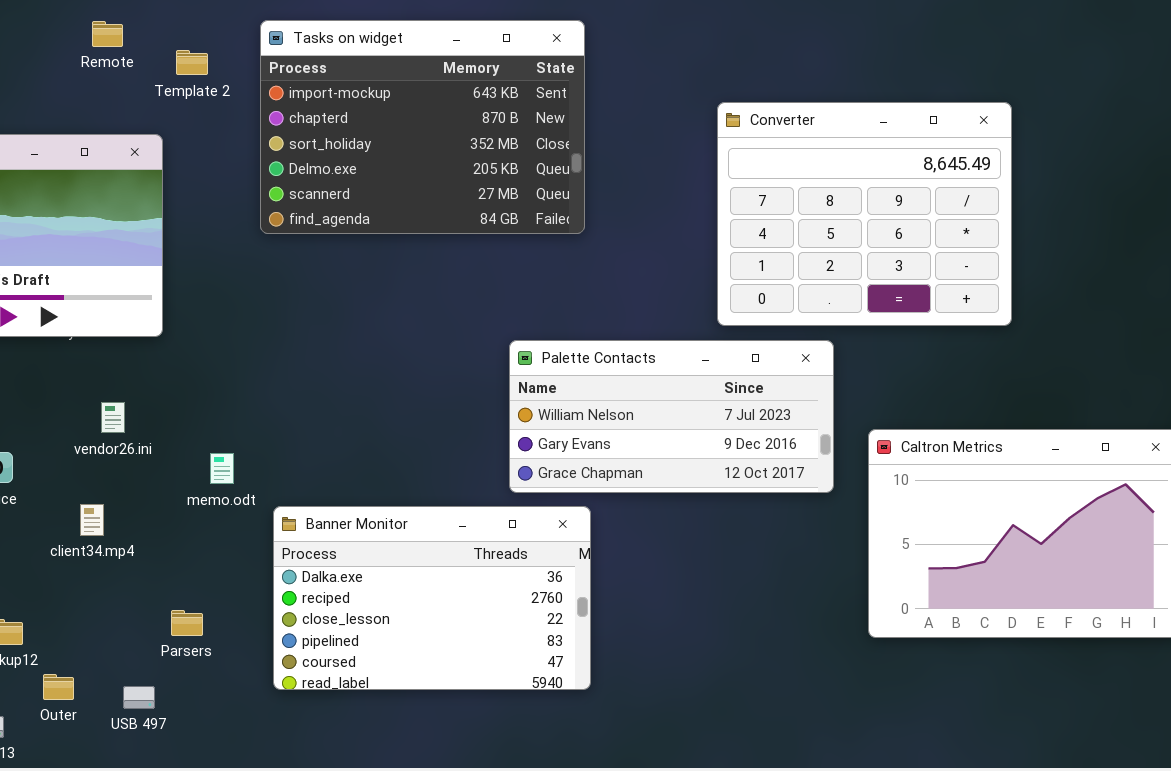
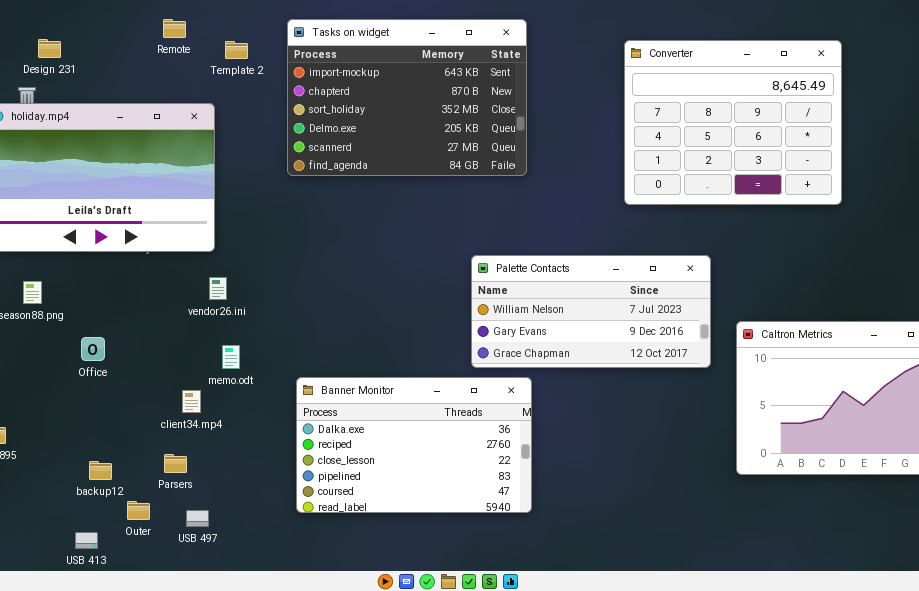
Converter: [717,102,1012,326] -> [624,40,842,205], moved
vendor26.ini: [101,402,125,433] -> [209,277,227,300], moved
memo.odt: [210,453,234,484] -> [222,345,240,369], moved
client34.mp4: [80,504,104,536] -> [182,390,201,413], moved
Parsers: [171,610,203,636] -> [164,454,187,473], moved

